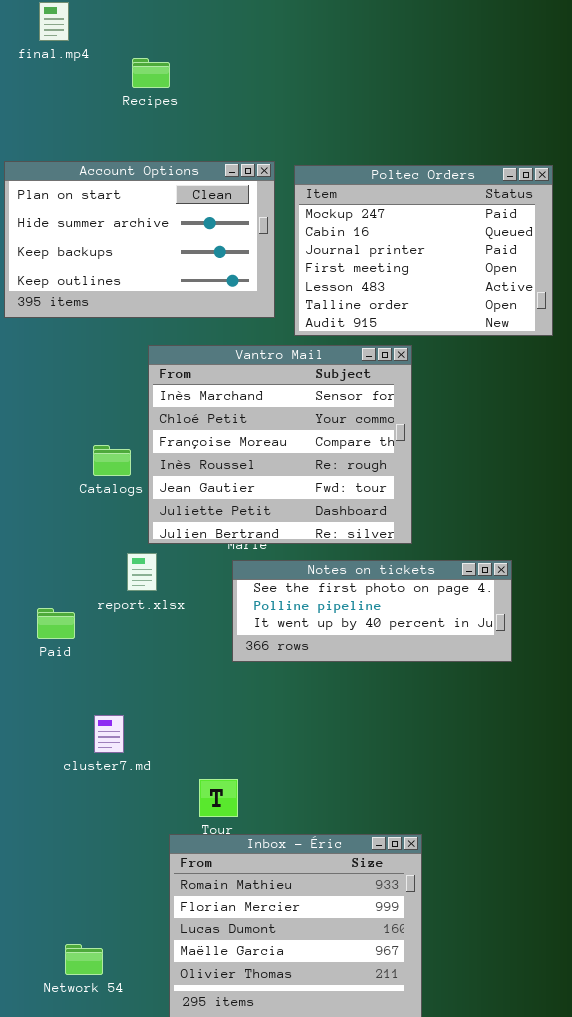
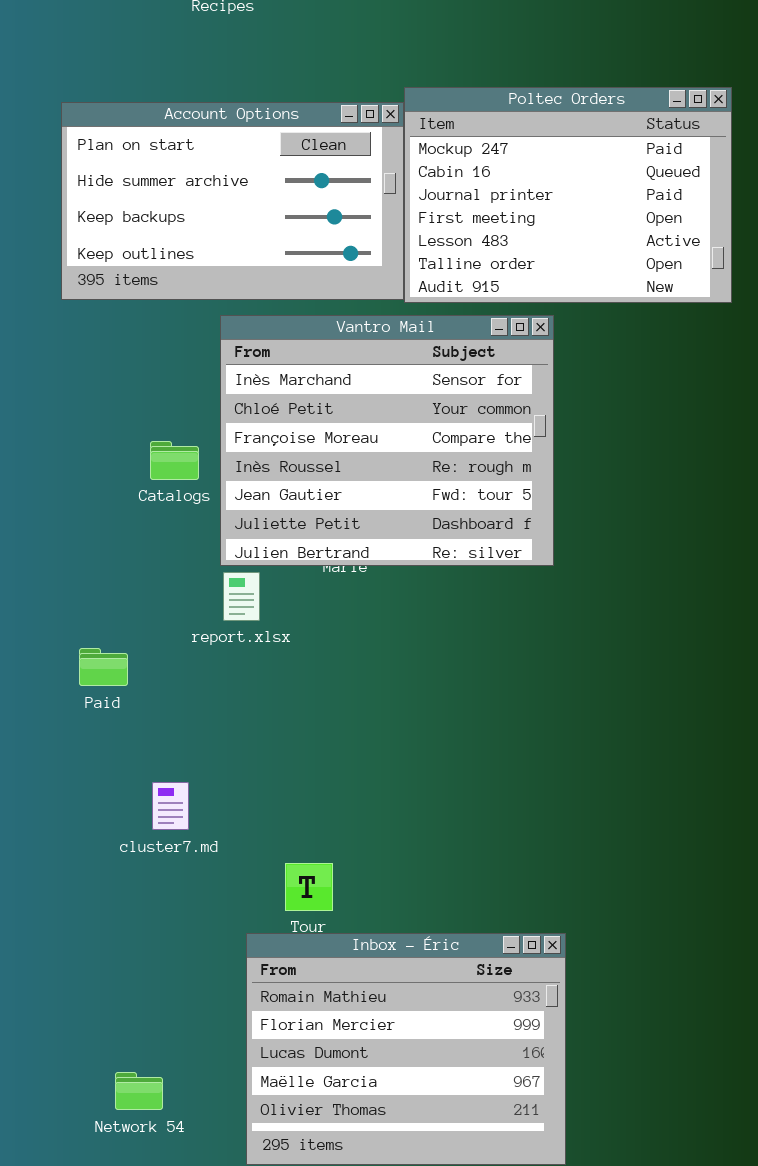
Account Options: [4,161,275,318] -> [61,102,404,300], moved
report.xlsx: [127,553,157,591] -> [223,572,260,621], moved
Notes on tickets: [232,560,512,662] -> none, closed

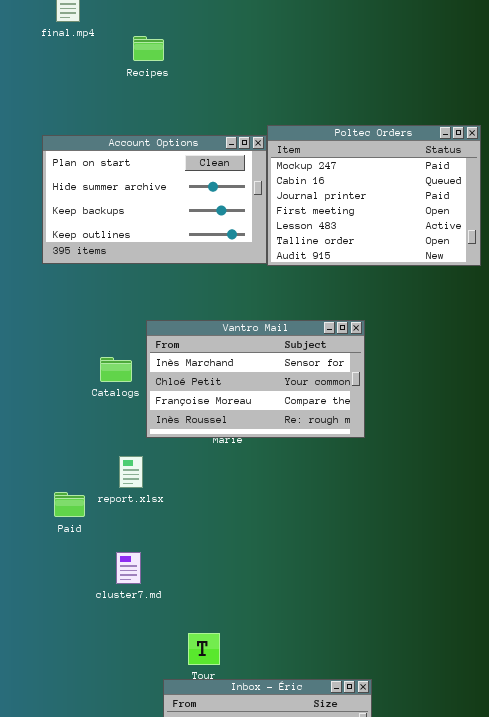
Vantro Mail: [220,315,554,566] -> [146,320,365,438], resized
report.xlsx: [223,572,260,621] -> [119,456,143,488], moved
cluster7.md: [152,782,189,830] -> [116,552,141,584], moved

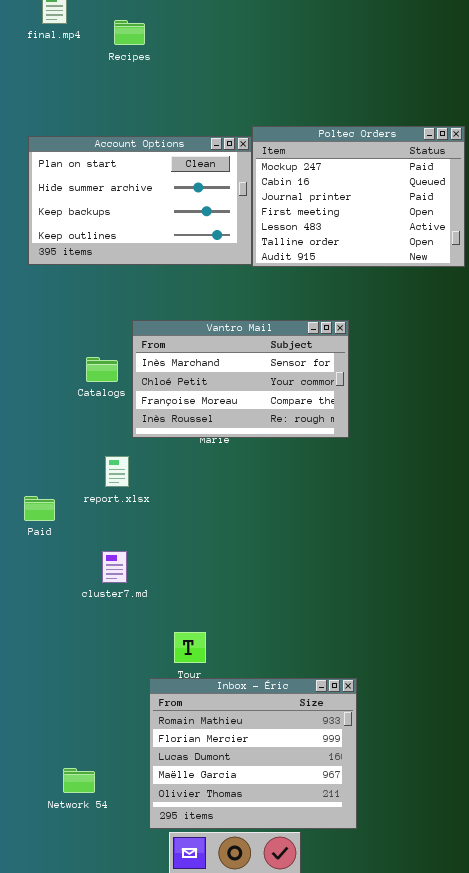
Recipes: [133,36,164,61] -> [114,20,145,45], moved
Paid: [54,492,85,517] -> [24,496,55,521], moved

